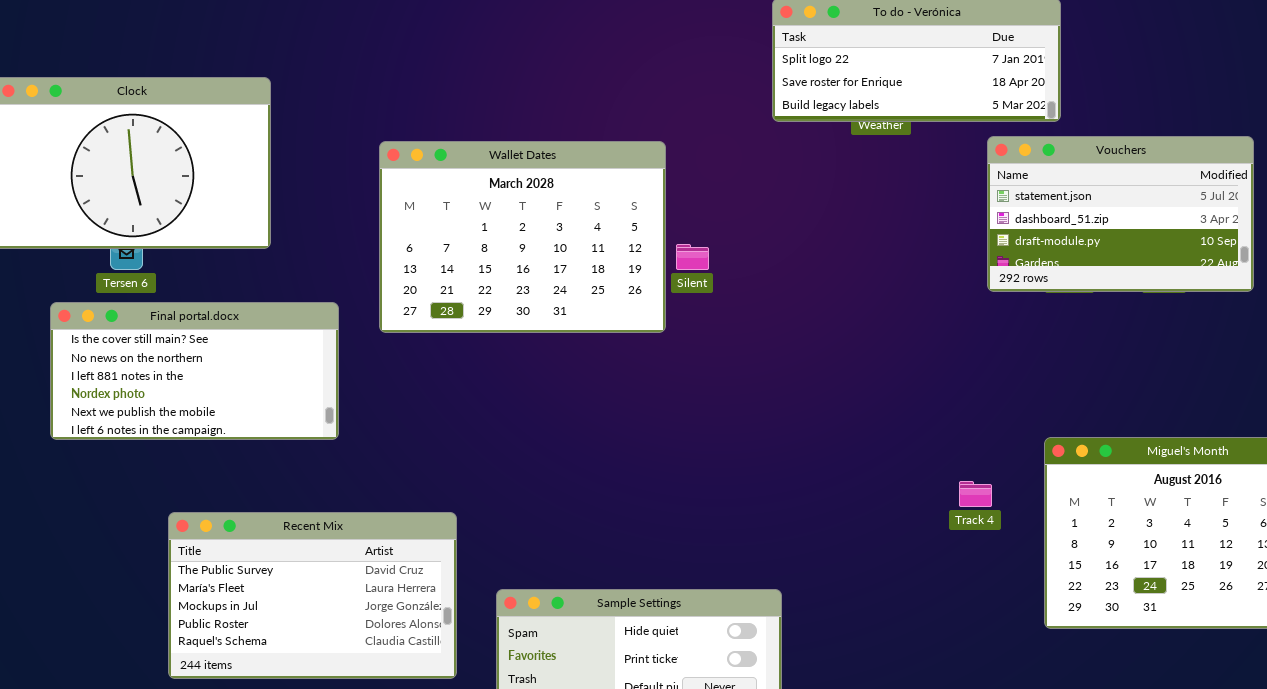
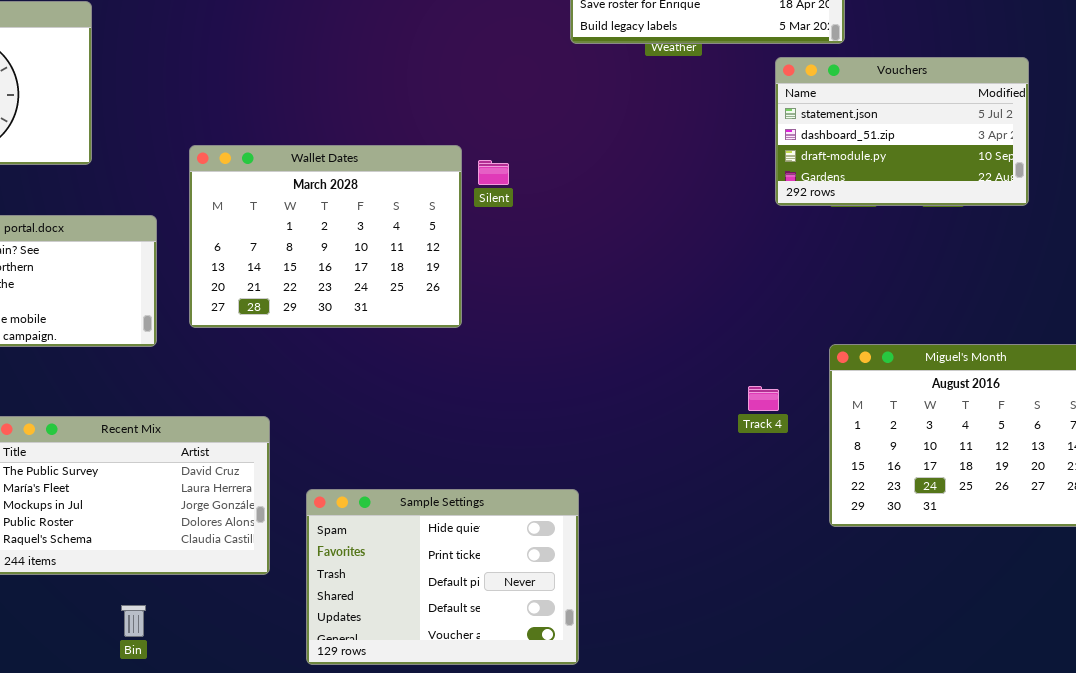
Wallet Dates: [379,141,666,333] -> [189,145,462,328], moved

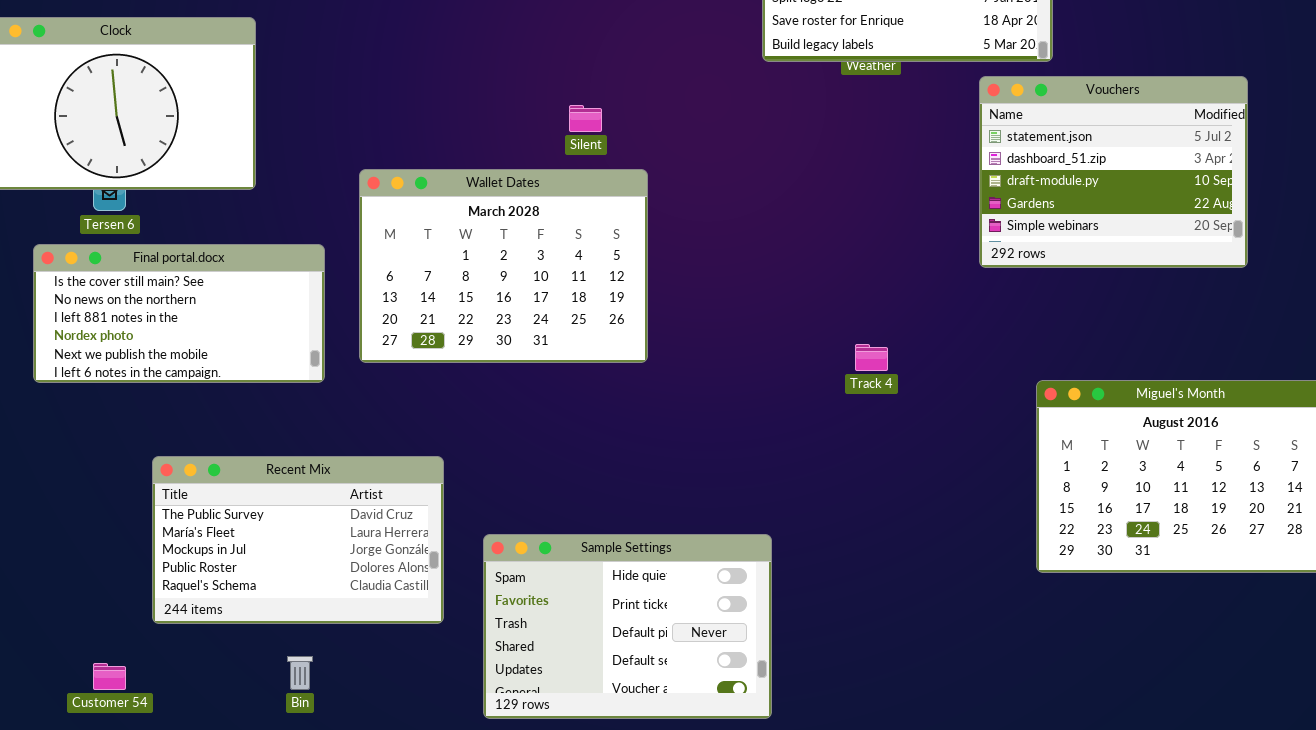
Vouchers: [775,57,1029,206] -> [979,76,1248,268], resized
Silent: [478,160,509,185] -> [569,105,602,132], moved
Track 4: [748,386,779,411] -> [855,344,888,371], moved

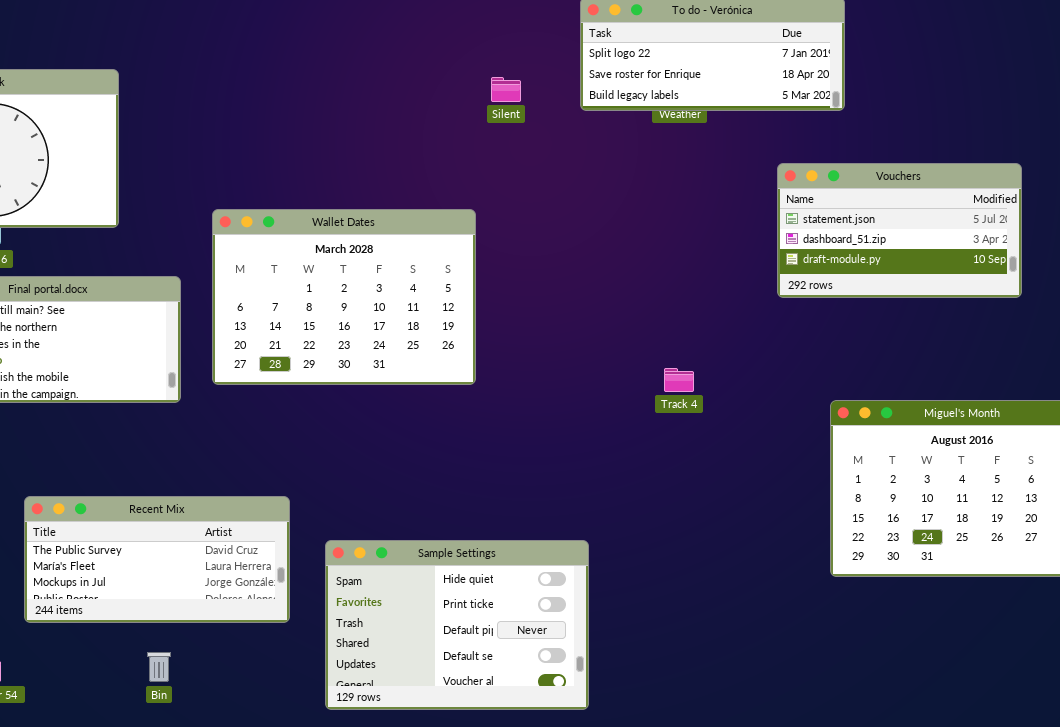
Vouchers: [979,76,1248,268] -> [777,163,1022,298], resized
Silent: [569,105,602,132] -> [491,77,521,102], moved
Recent Mix: [152,456,444,624] -> [24,496,290,623], resized

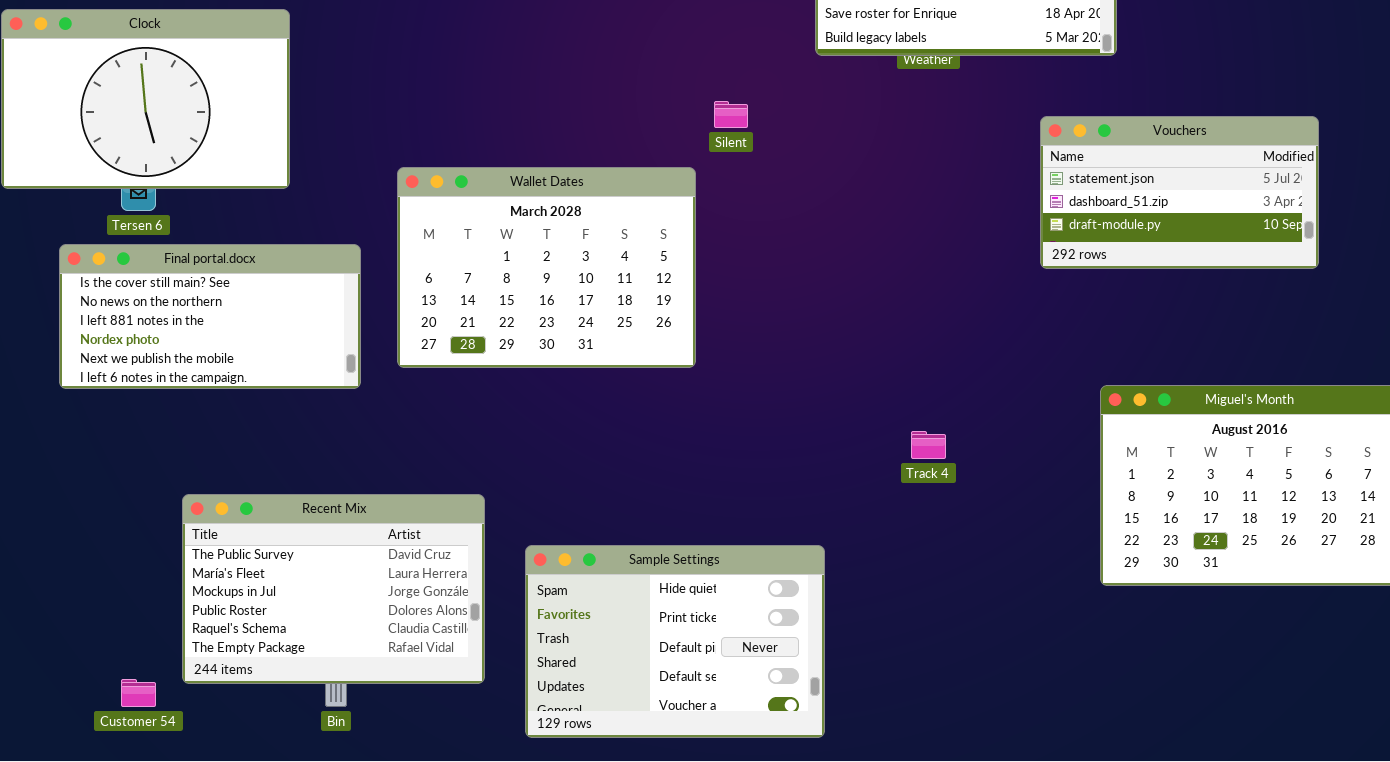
Silent: [491,77,521,102] -> [714,101,748,128], moved
Track 4: [664,368,694,392] -> [911,431,946,459], moved
Recent Mix: [24,496,290,623] -> [182,494,485,684], resized

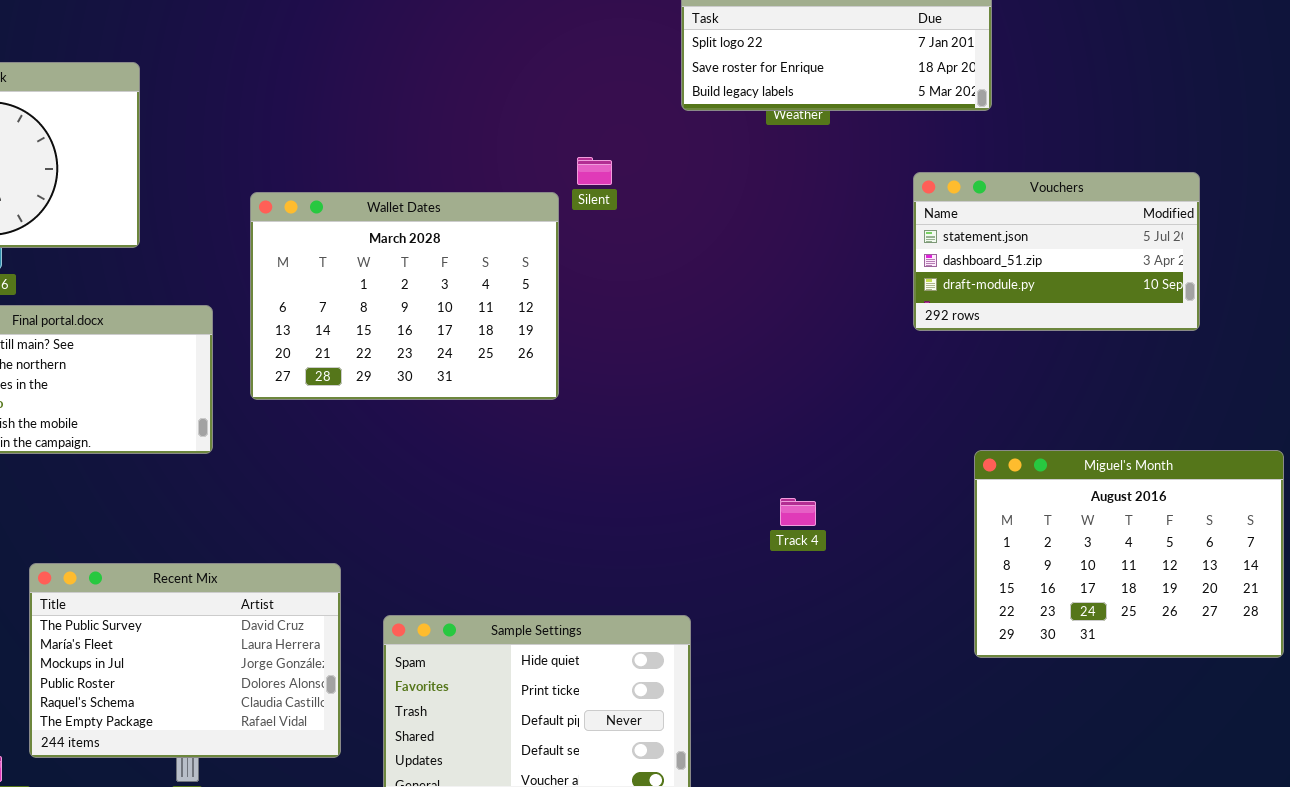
Wallet Dates: [397,167,696,368] -> [250,192,559,400], moved

